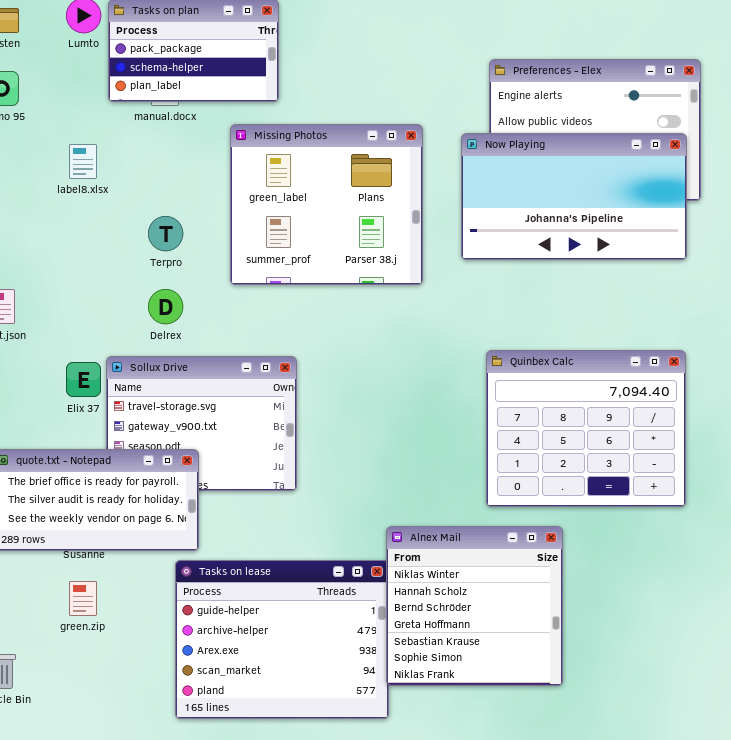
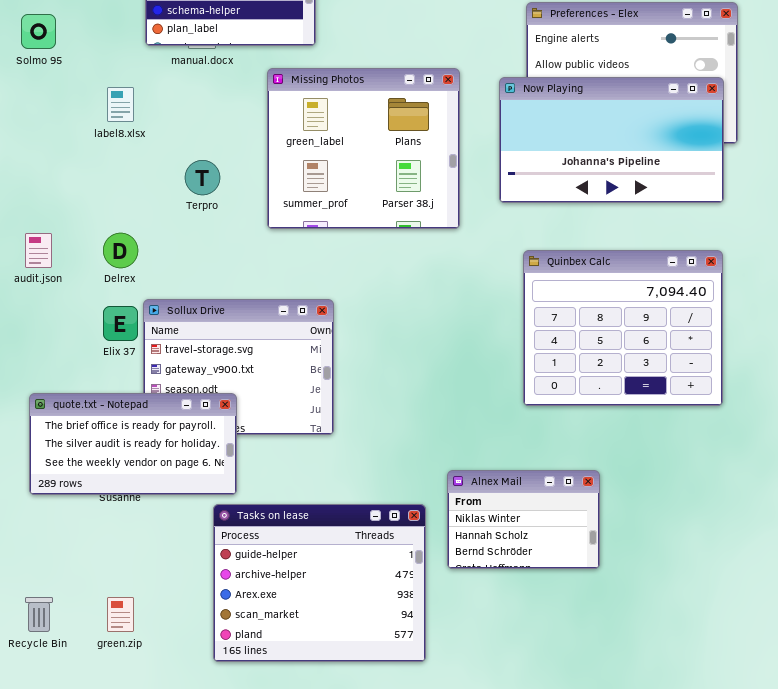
Delrex: [148,289,183,324] -> [103,233,138,268], moved
Quinbex Calc: [486,350,686,507] -> [523,250,723,406], moved
Alnex Mail: [386,526,563,686] -> [447,470,600,569], resized
green.zip: [69,581,97,616] -> [107,597,134,632], moved

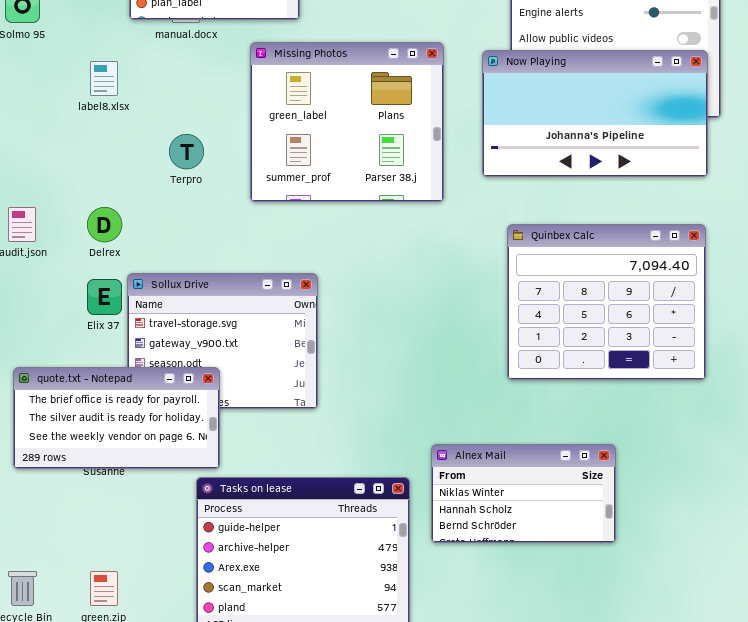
Alnex Mail: [447,470,600,569] -> [431,444,616,543], resized

